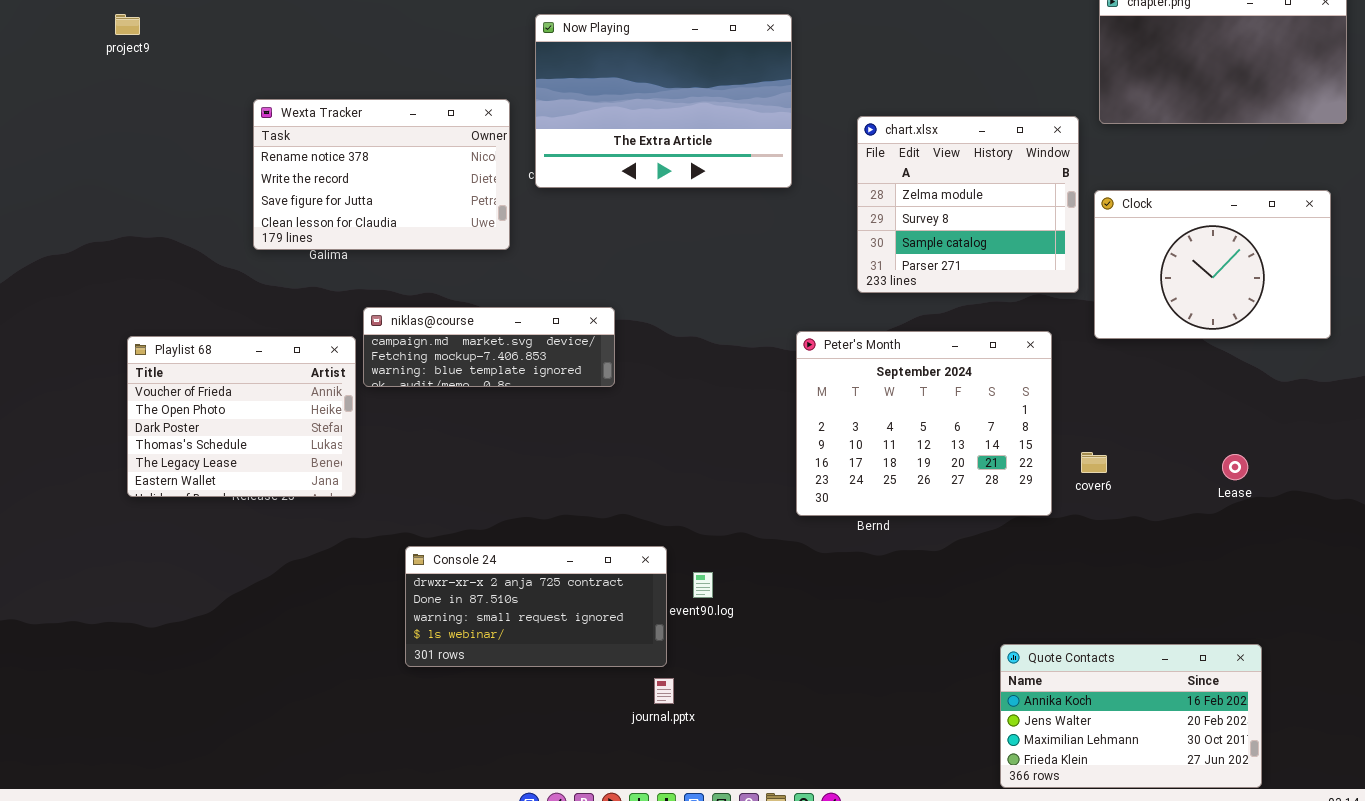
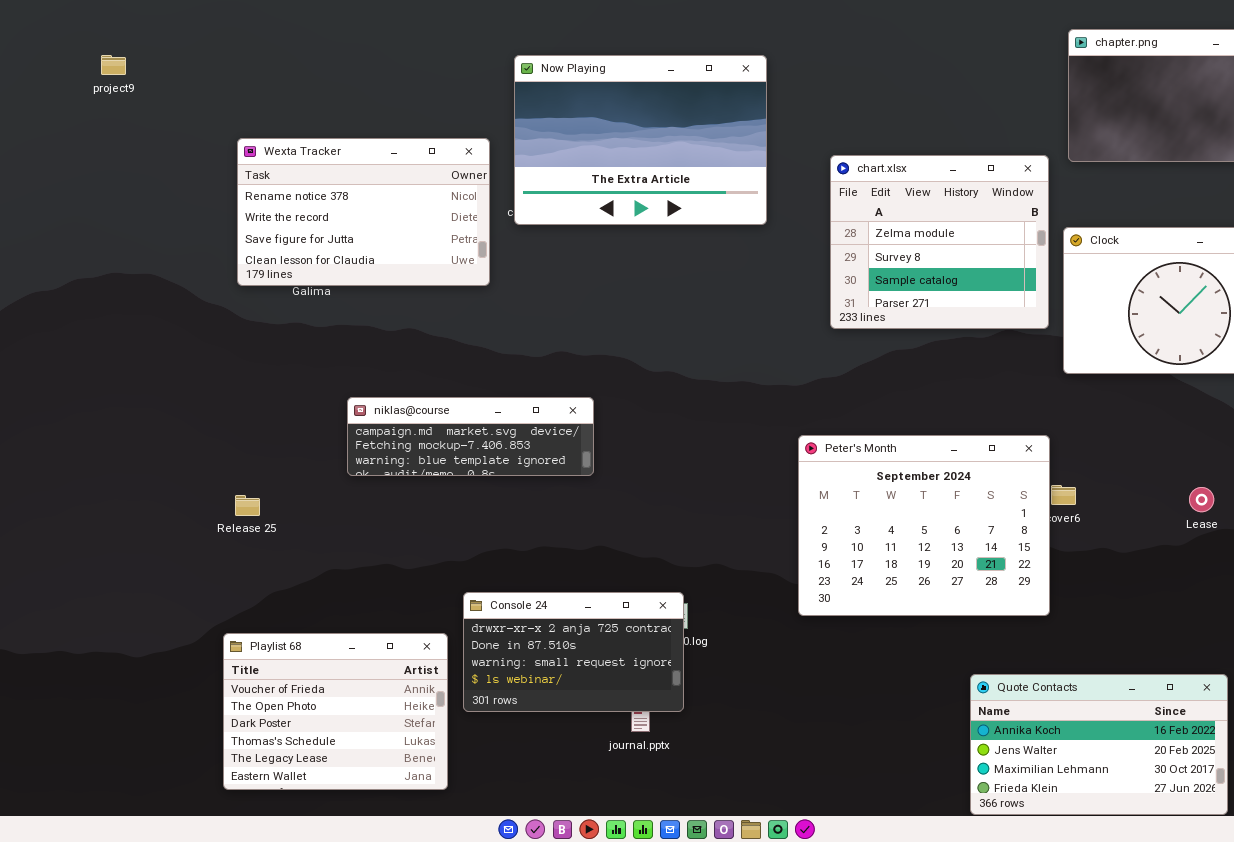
niklas@course: [363,307,615,387] -> [347,397,594,476], moved
Peter's Month: [796,331,1052,516] -> [798,435,1050,616], moved
Playlist 68: [127,336,356,497] -> [223,633,448,790], moved
Console 24: [405,546,667,667] -> [463,592,684,712], moved, resized

